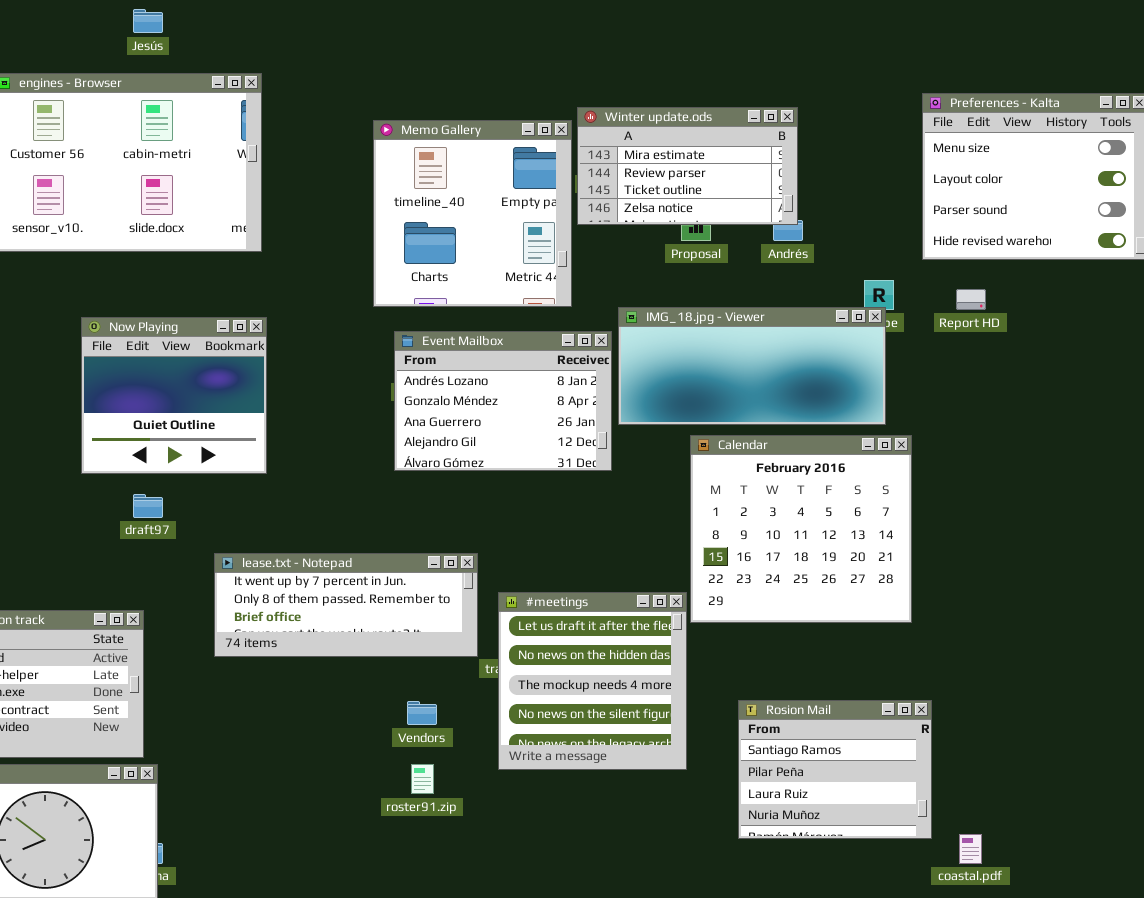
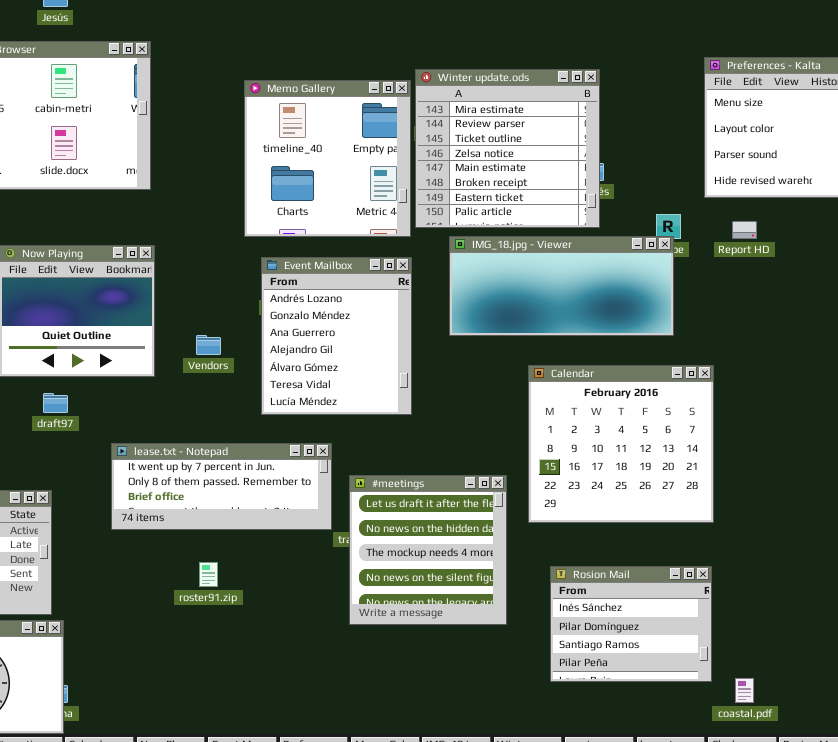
Winter update.ods: [577,107,798,225] -> [415,69,600,228], resized
Event Mailbox: [394,331,612,471] -> [261,257,412,415], resized
Calendar: [690,435,912,623] -> [528,365,714,523], moved
Rosion Mail: [738,700,932,839] -> [550,566,712,682], scrolled up 2 rows
Vendors: [407,701,437,725] -> [196,335,221,355], moved
roster91.zip: [411,764,434,794] -> [199,562,218,587], moved

